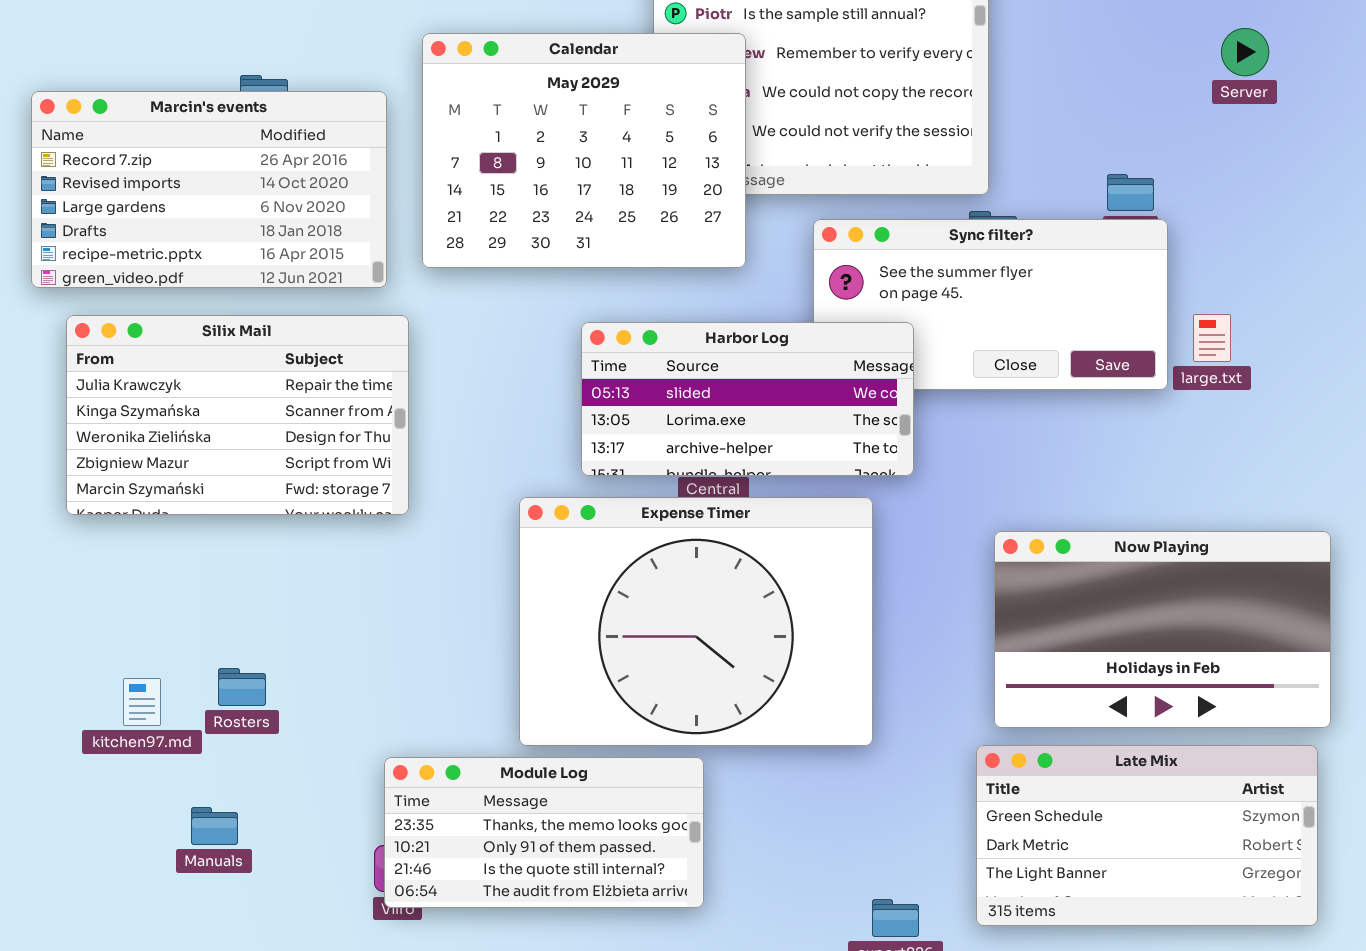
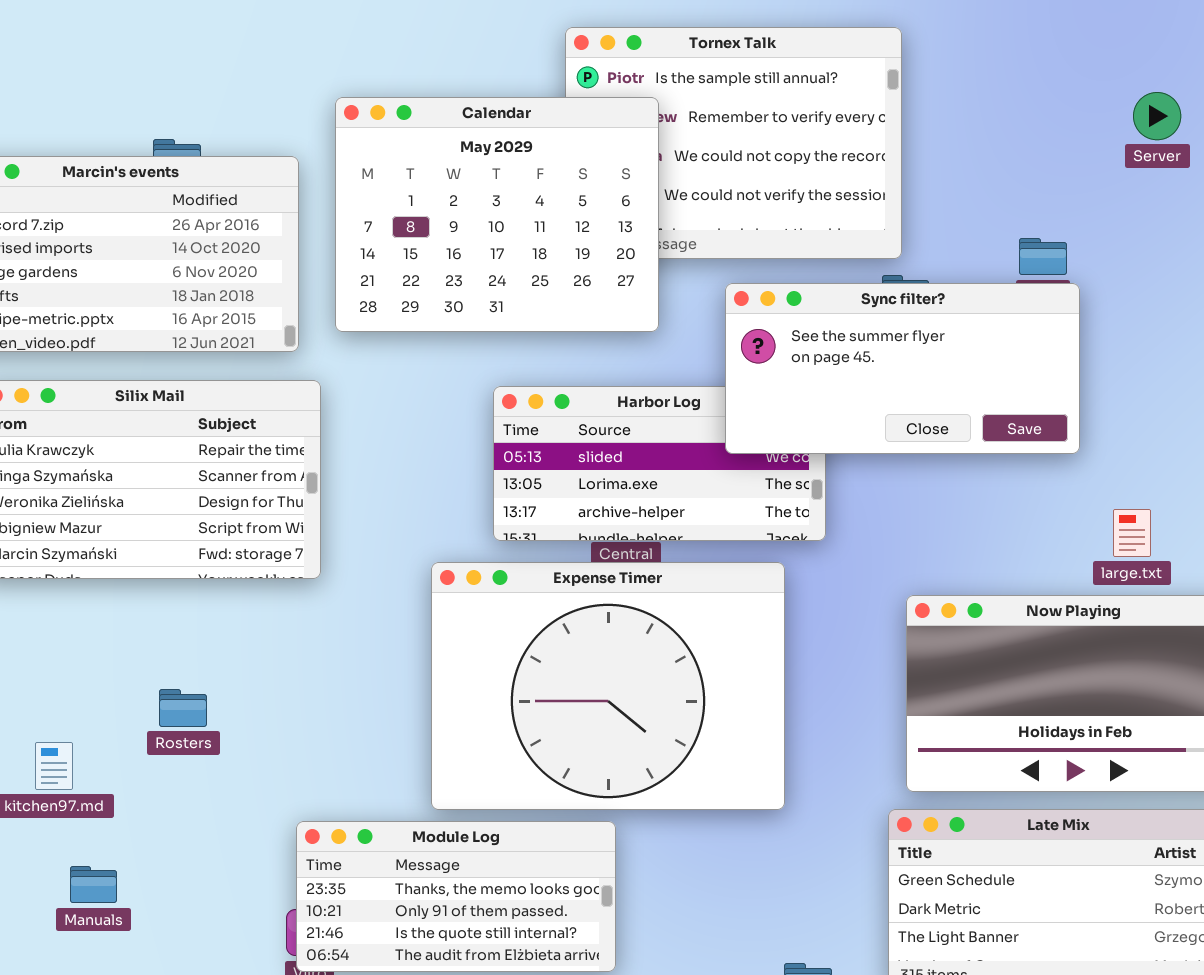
Sync filter?: [813,219,1168,390] -> [725,283,1080,454], raised
large.txt: [1193,314,1231,362] -> [1113,509,1151,557], moved
Rosters: [218,668,266,706] -> [159,689,207,727], moved
Manuals: [191,807,238,845] -> [70,866,117,903], moved

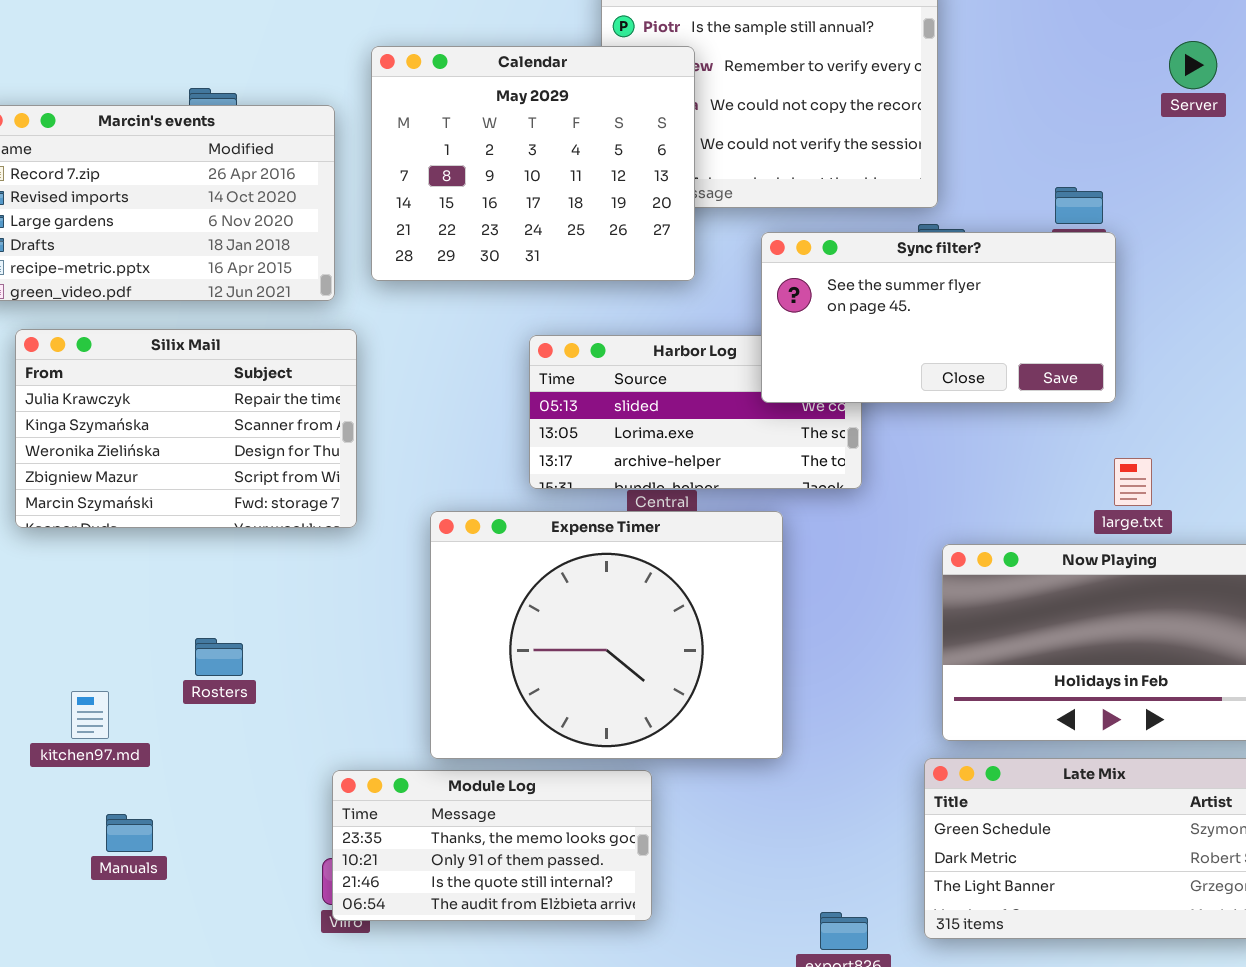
large.txt: [1113,509,1151,557] -> [1114,458,1152,506], moved
Expense Timer: [431,562,785,810] -> [430,511,783,759], moved

